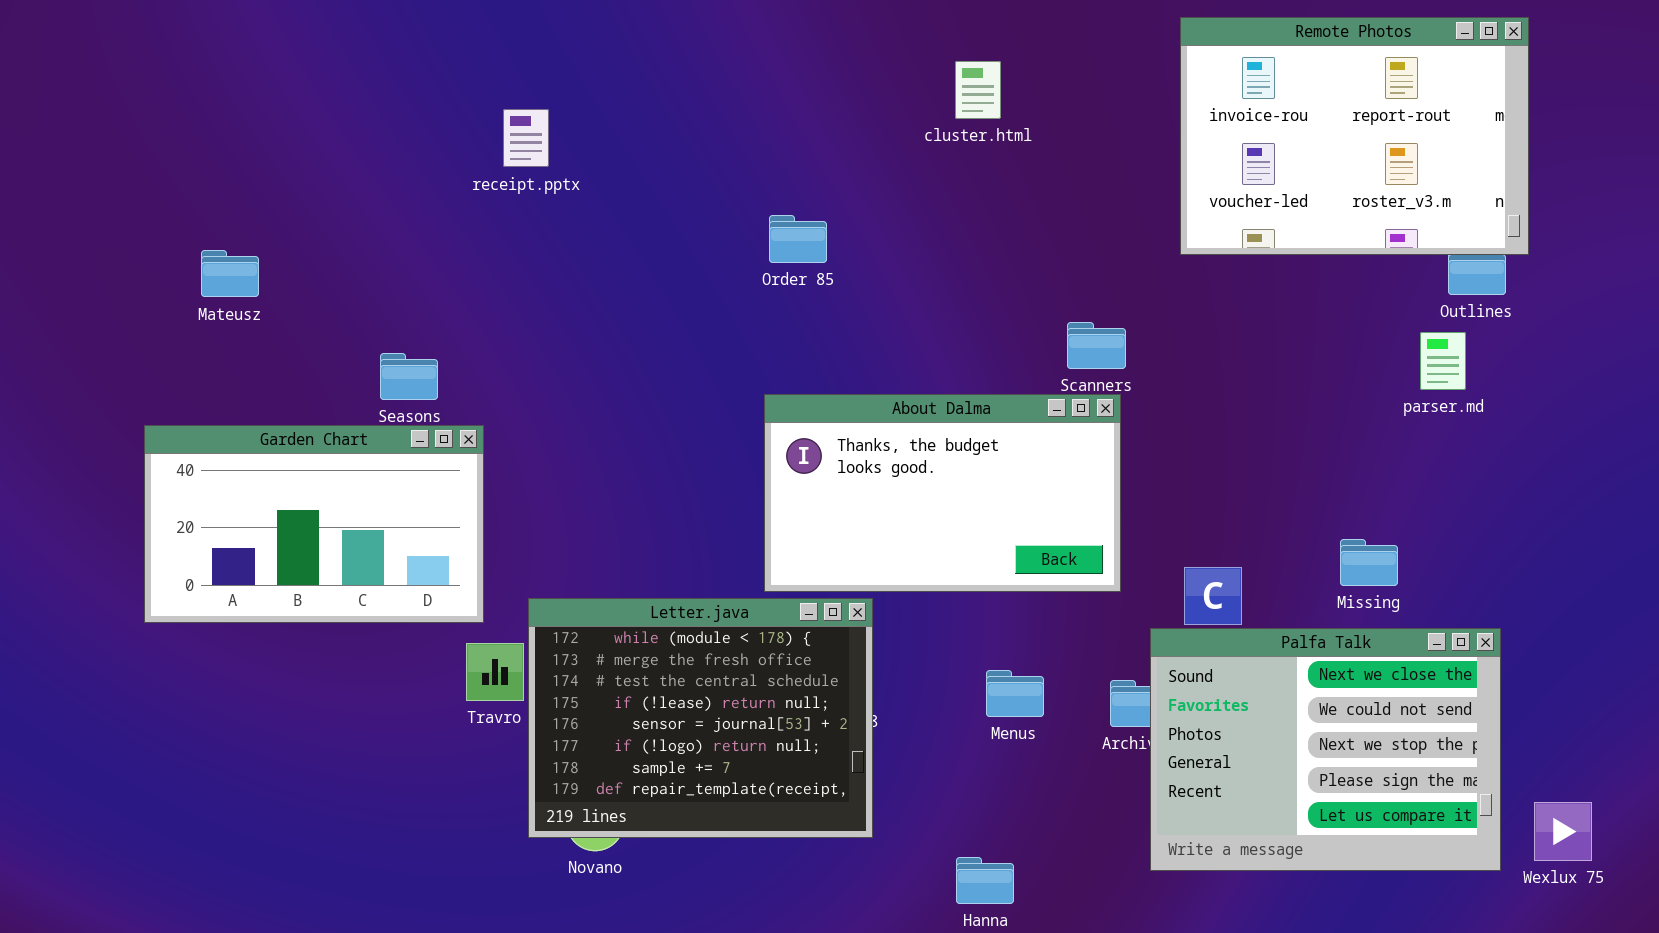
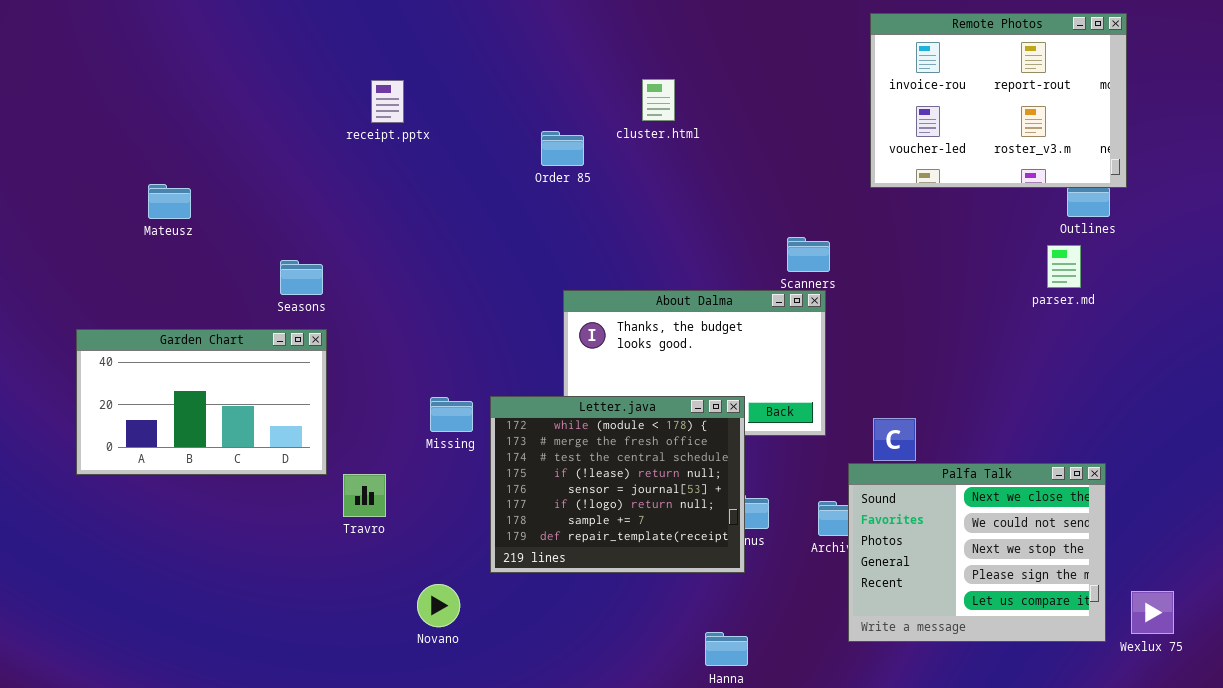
cluster.html: [955,61,1001,119] -> [642,79,675,121], moved
Order 85: [769,215,827,263] -> [541,131,584,166], moved
Garden Chart: [144,425,484,623] -> [76,329,327,475], moved
Missing: [1340,539,1398,586] -> [430,397,473,432], moved
Letter.java: [528,598,873,838] -> [490,396,745,573], moved

